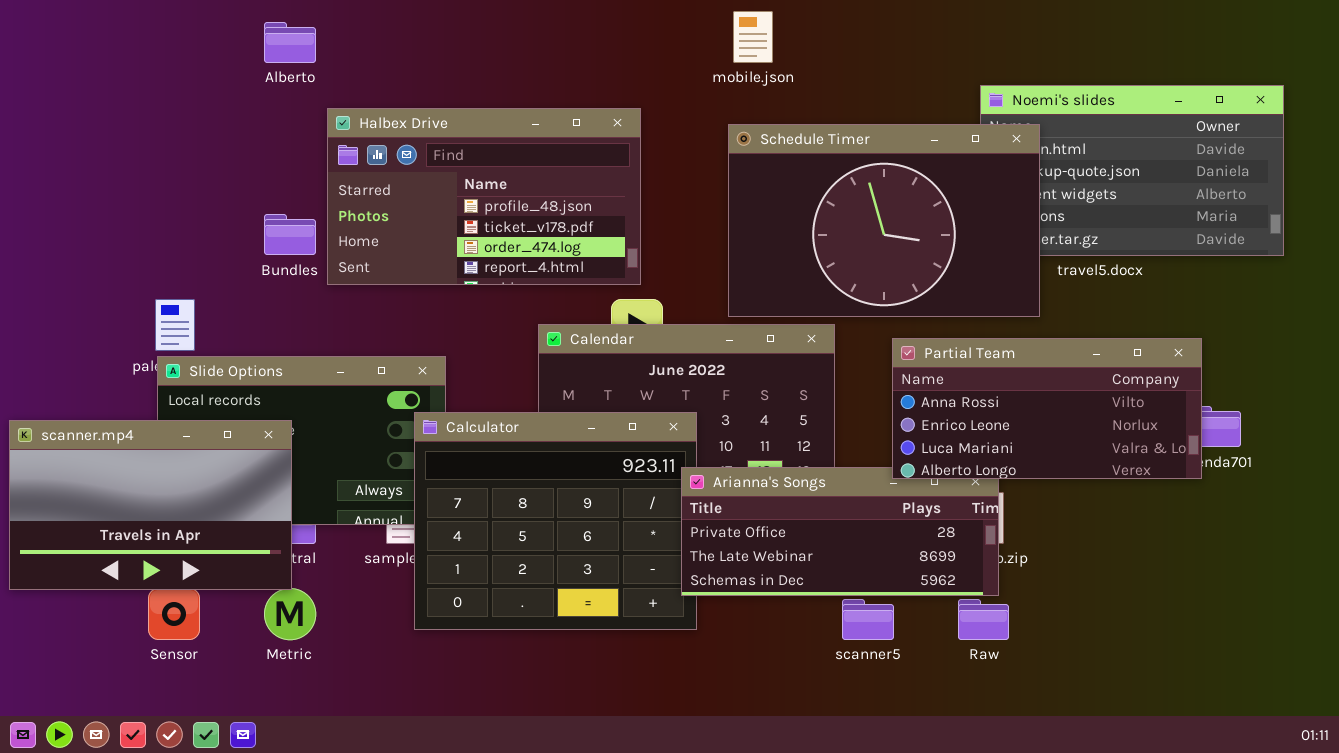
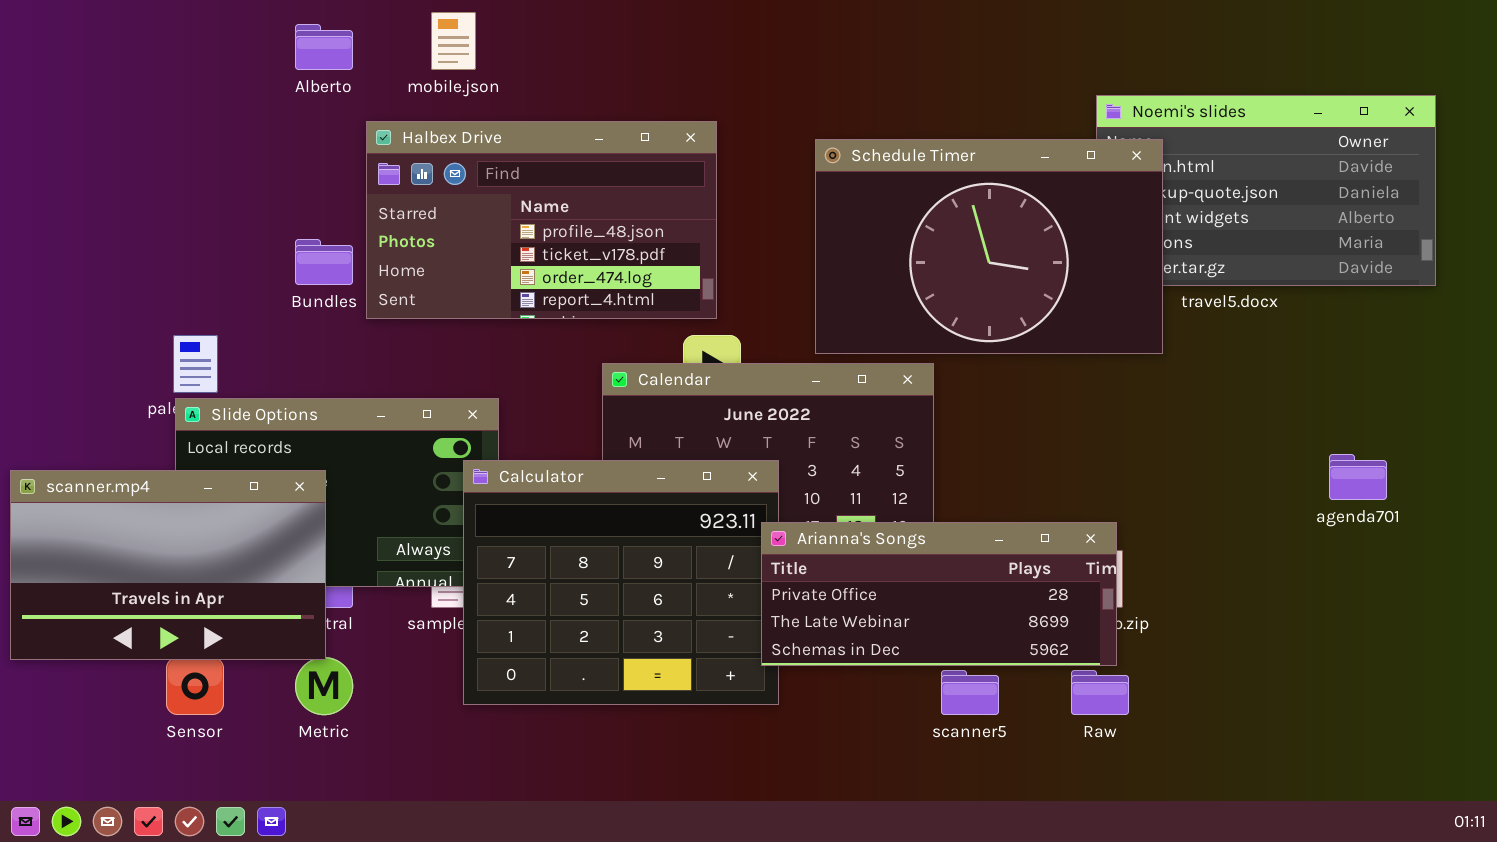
mobile.json: [733,11,773,63] -> [431,12,476,70], moved
Partial Team: [892,338,1202,479] -> none, closed

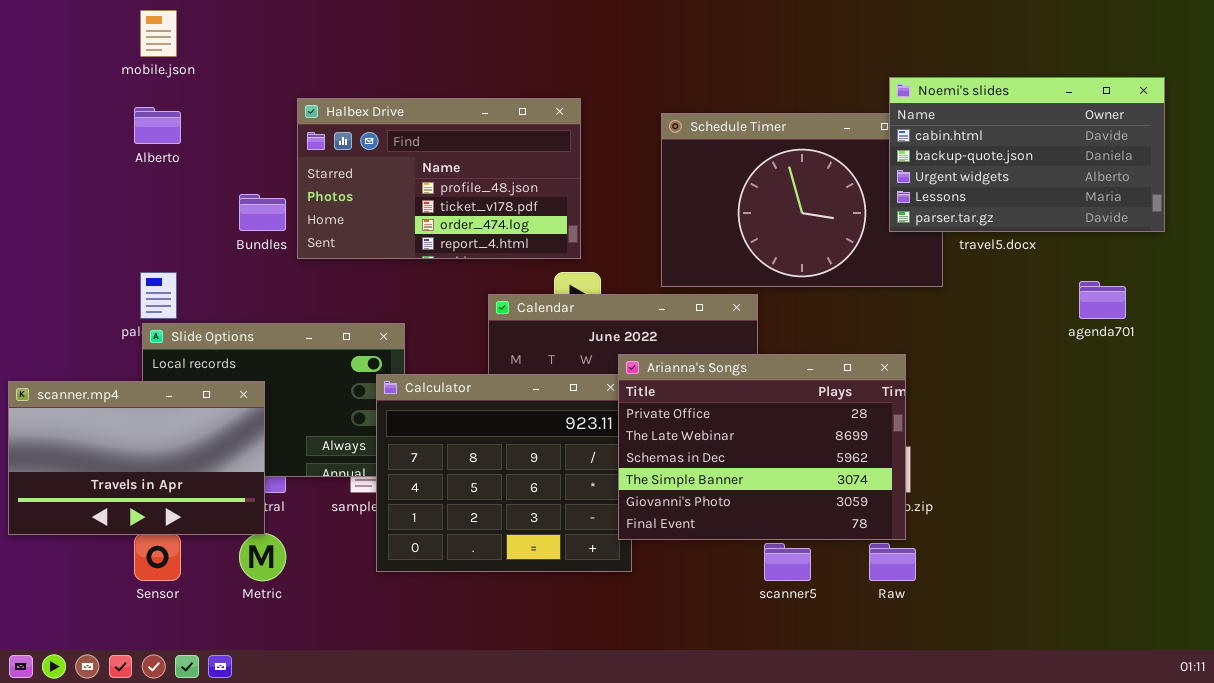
mobile.json: [431,12,476,70] -> [140,10,177,57], moved
Alberto: [295,24,353,70] -> [134,107,181,144], moved
Noemi's slides: [1096,95,1436,286] -> [889,77,1165,232], raised
agenda701: [1329,454,1387,500] -> [1079,281,1126,319], moved
Arianna's Songs: [761,522,1117,666] -> [618,354,906,540], resized

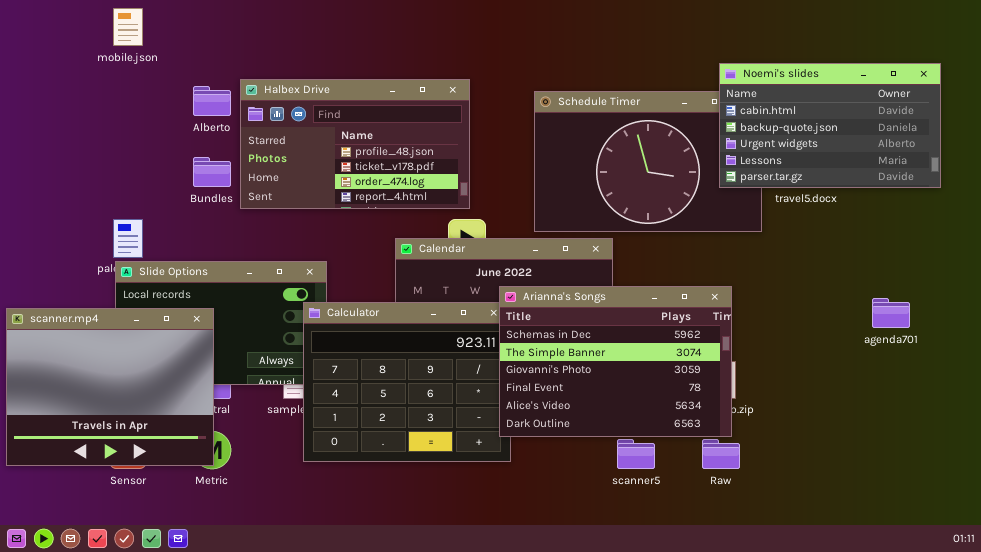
Alberto: [134,107,181,144] -> [193,86,231,116], moved
agenda701: [1079,281,1126,319] -> [872,298,910,328], moved
Arianna's Songs: [618,354,906,540] -> [499,286,732,437], scrolled down 2 rows
scanner.mp4: [8,381,265,535] -> [6,308,214,466], resized

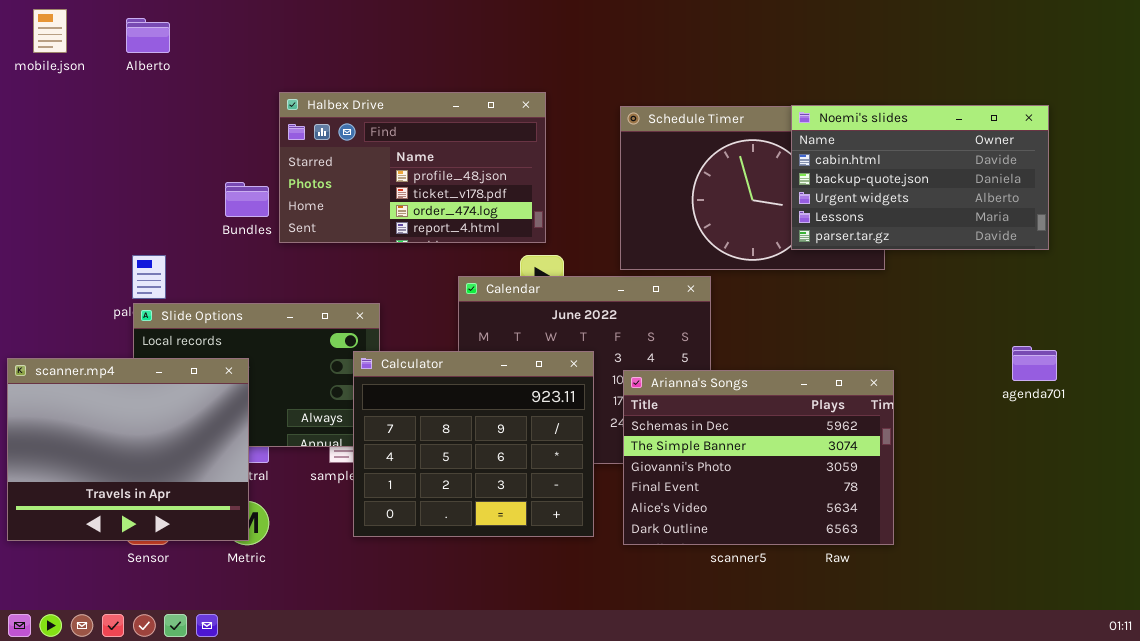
mobile.json: [113,8,143,46] -> [33,9,67,53], moved
Noemi's slides: [719,63,941,188] -> [791,105,1049,250], moved
Alberto: [193,86,231,116] -> [126,18,170,53], moved
Arianna's Songs: [499,286,732,437] -> [623,370,894,545], moved

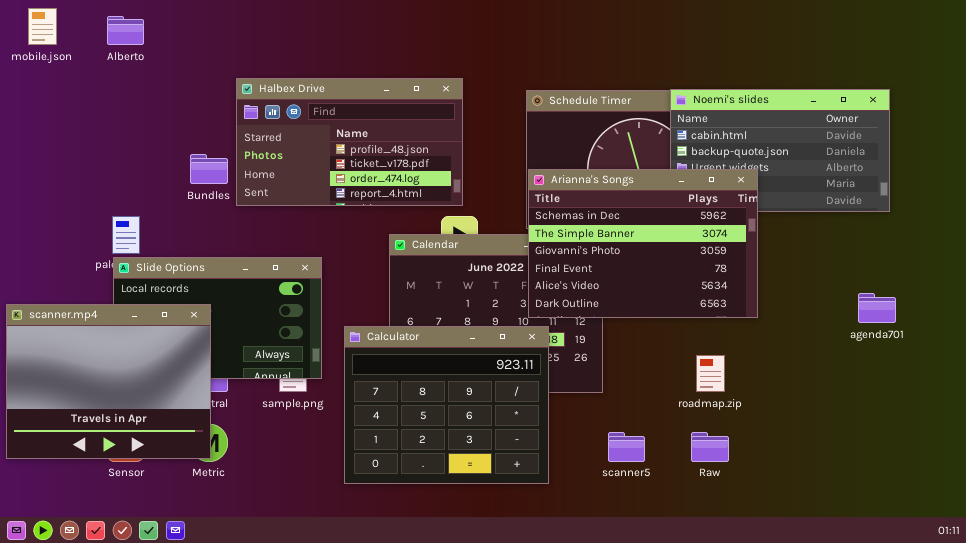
Calculator: [353,351,594,537] -> [344,326,549,484], moved
Arianna's Songs: [623,370,894,545] -> [528,169,758,318], moved

